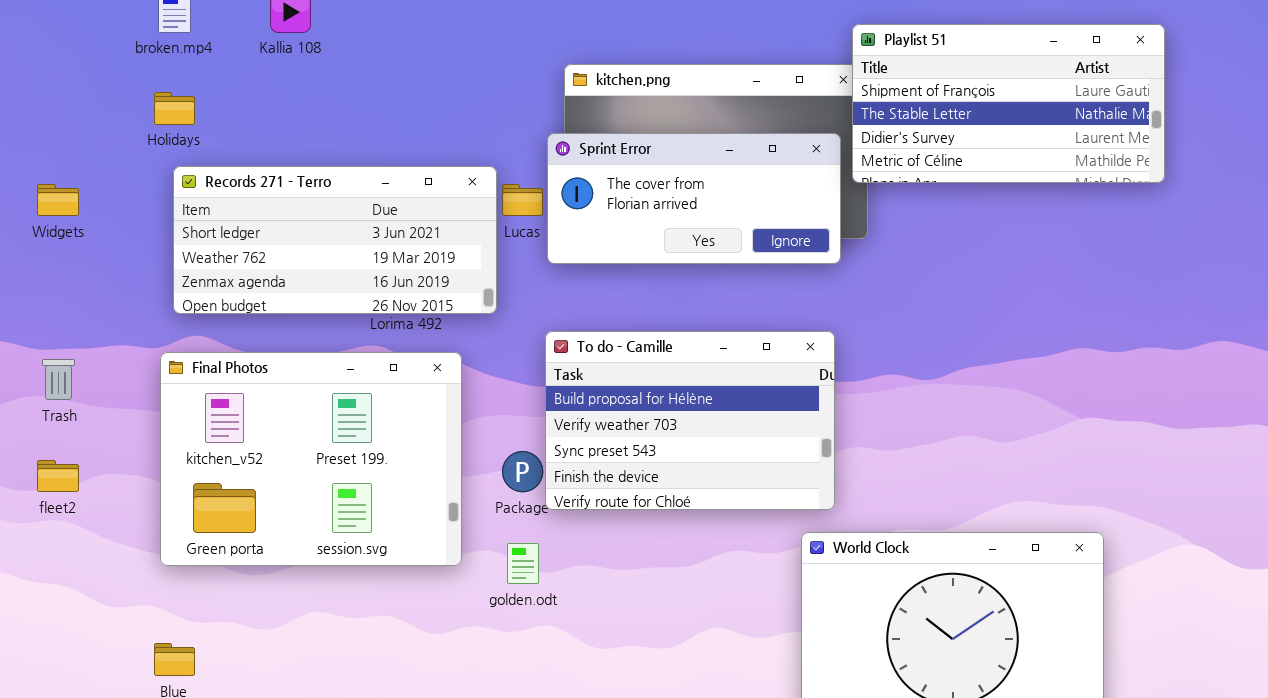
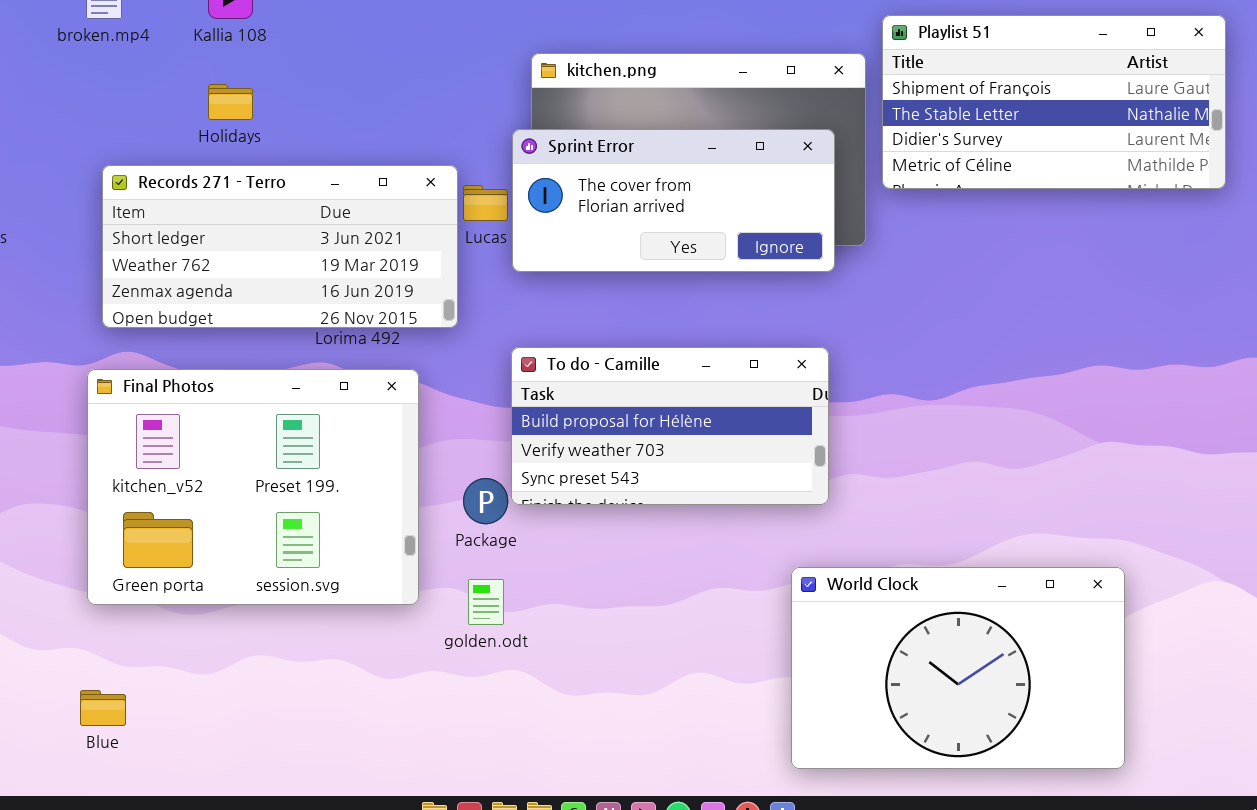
Playlist 51: [852,24,1165,183] -> [882,15,1226,189], moved
Holidays: [154,92,195,125] -> [208,84,253,120], moved
To do - Camille: [545,331,835,510] -> [511,347,829,505], resized

